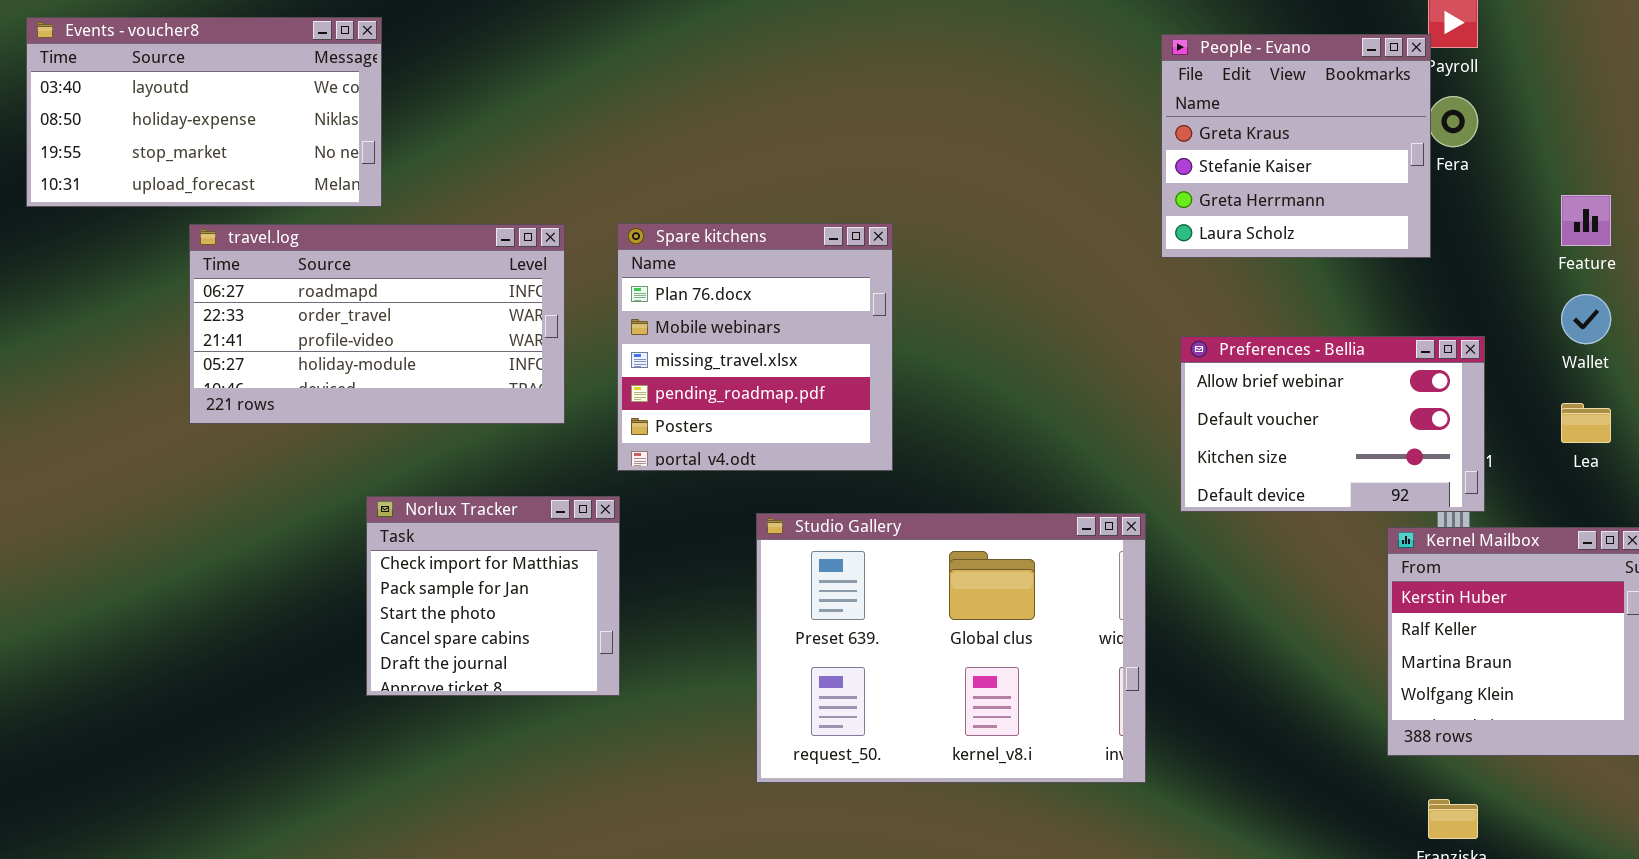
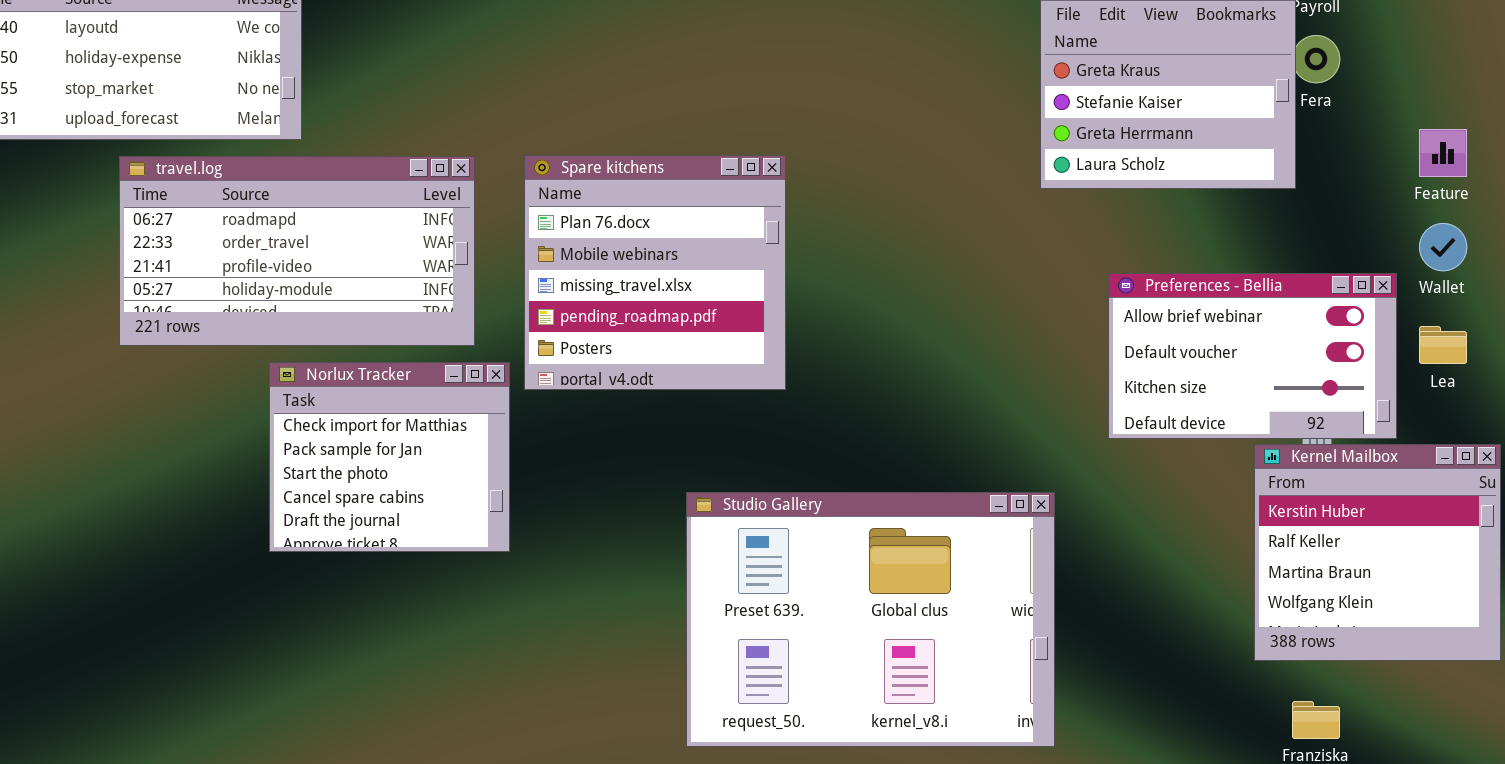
Preferences - Bellia: [1180,336,1485,512] -> [1108,273,1397,439], moved
Norlux Tracker: [366,496,620,696] -> [269,362,510,552], moved
Studio Gallery: [756,513,1146,783] -> [686,492,1055,747], moved

